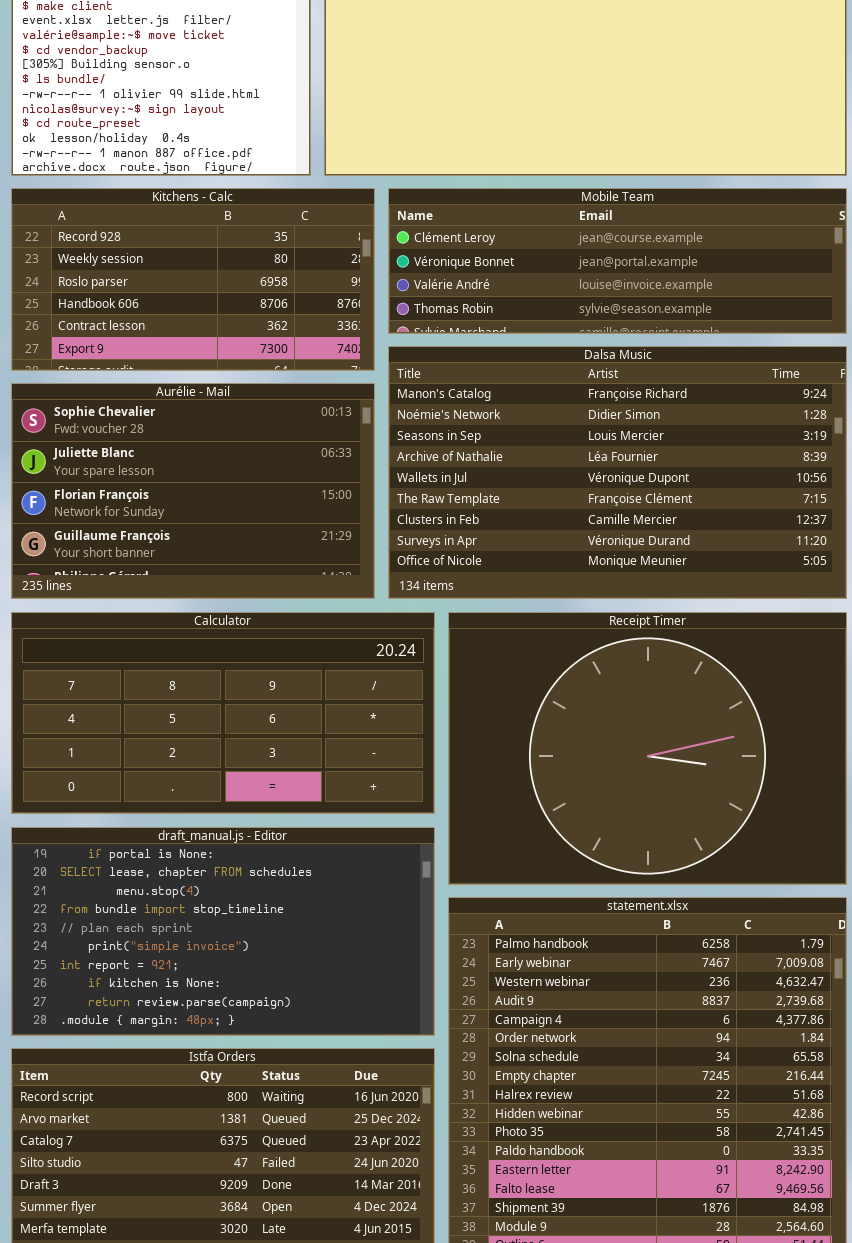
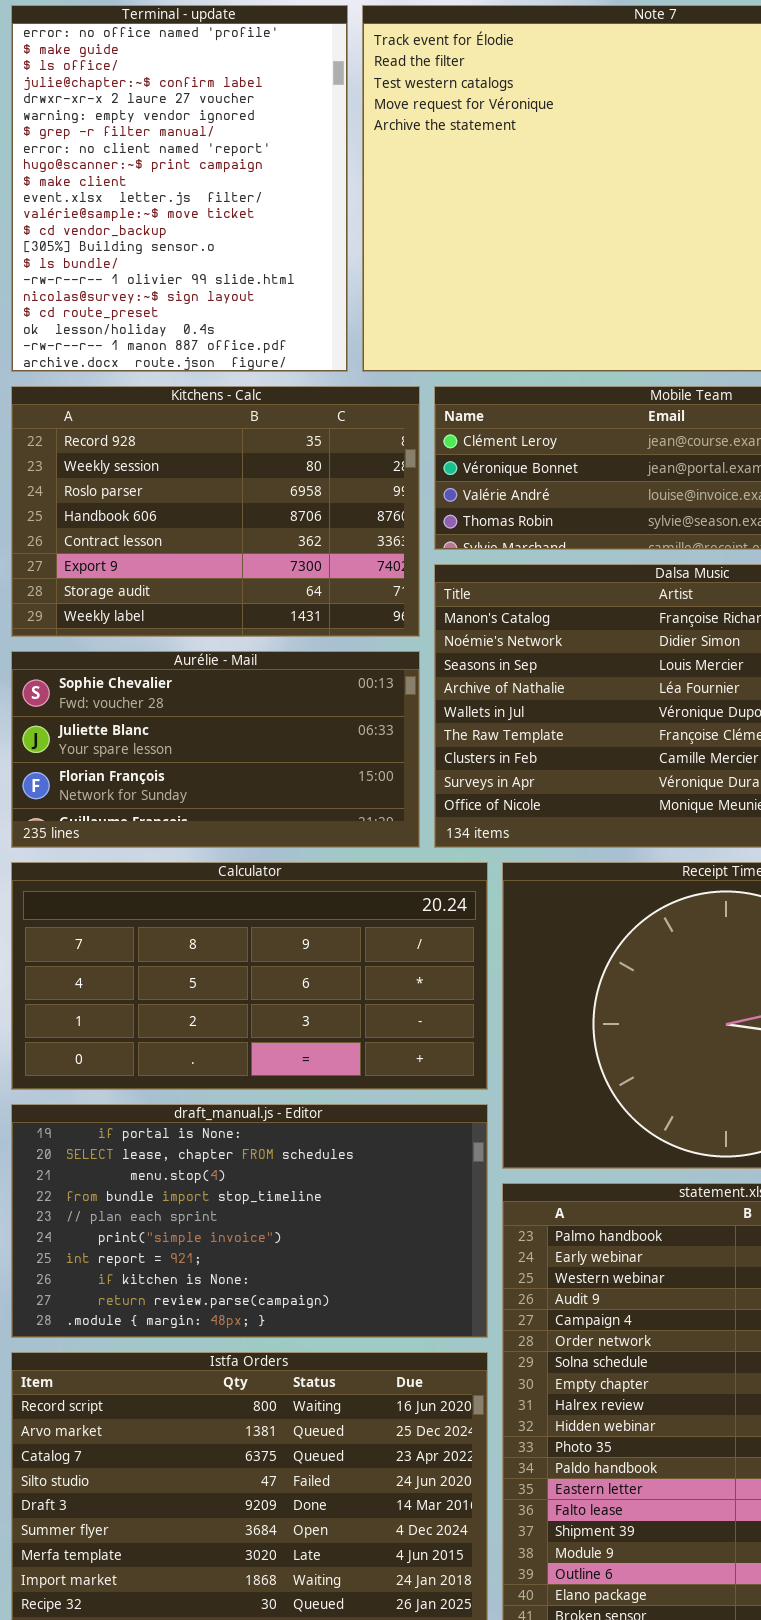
Kitchens - Calc: [11,188,375,371] -> [11,386,420,637], resized
Aurélie - Mail: [11,383,375,599] -> [11,651,420,848], resized

